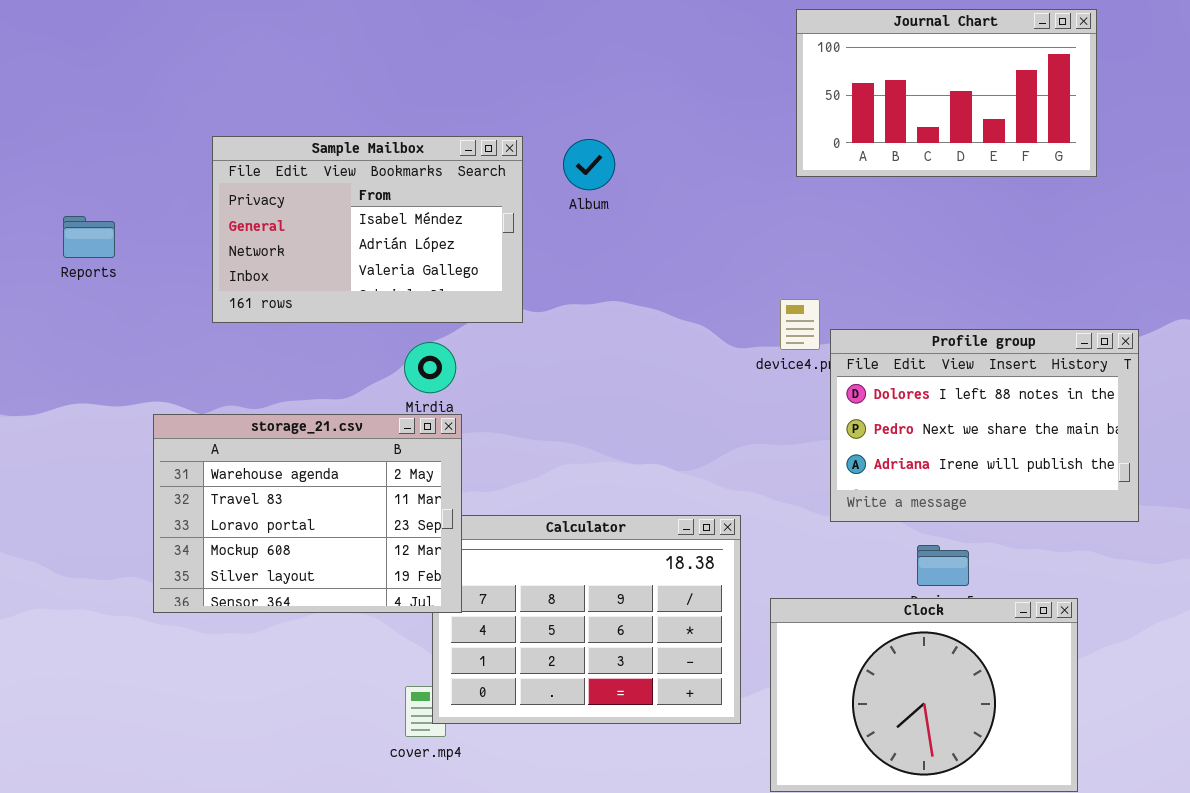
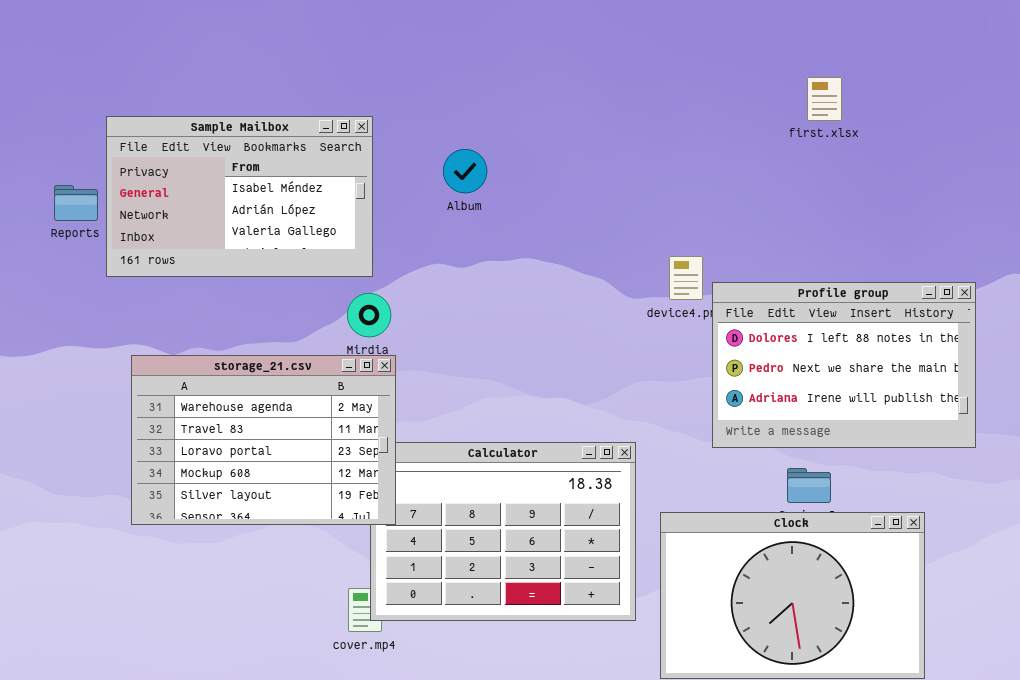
Journal Chart: [796,9,1097,177] -> none, closed
Sample Mailbox: [212,136,523,323] -> [106,116,373,277], moved
Album: [563,139,615,190] -> [443,149,487,193], moved

